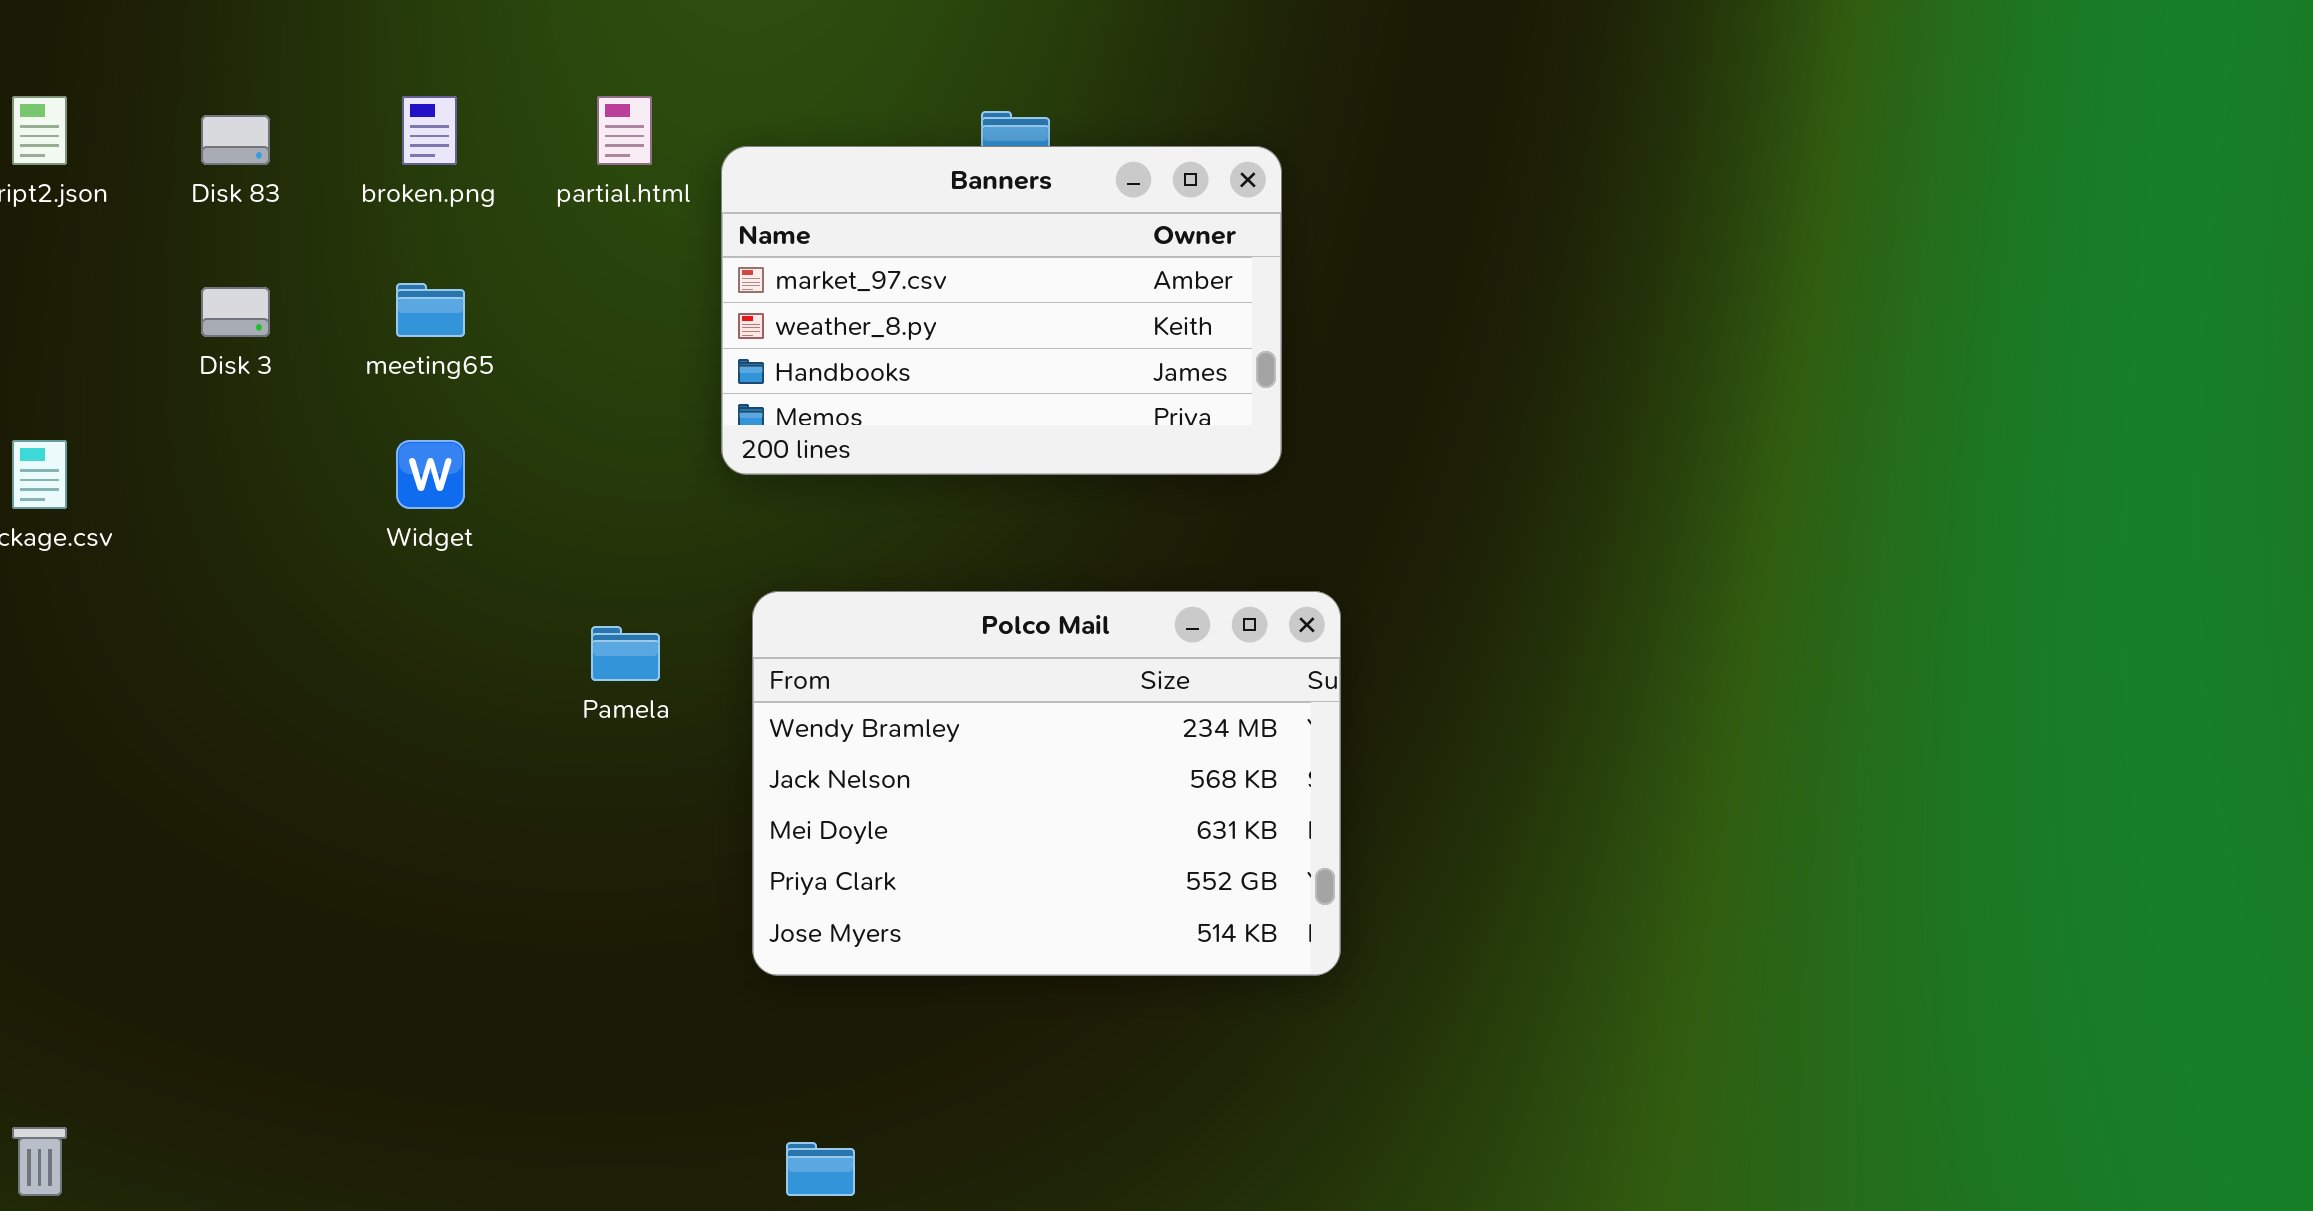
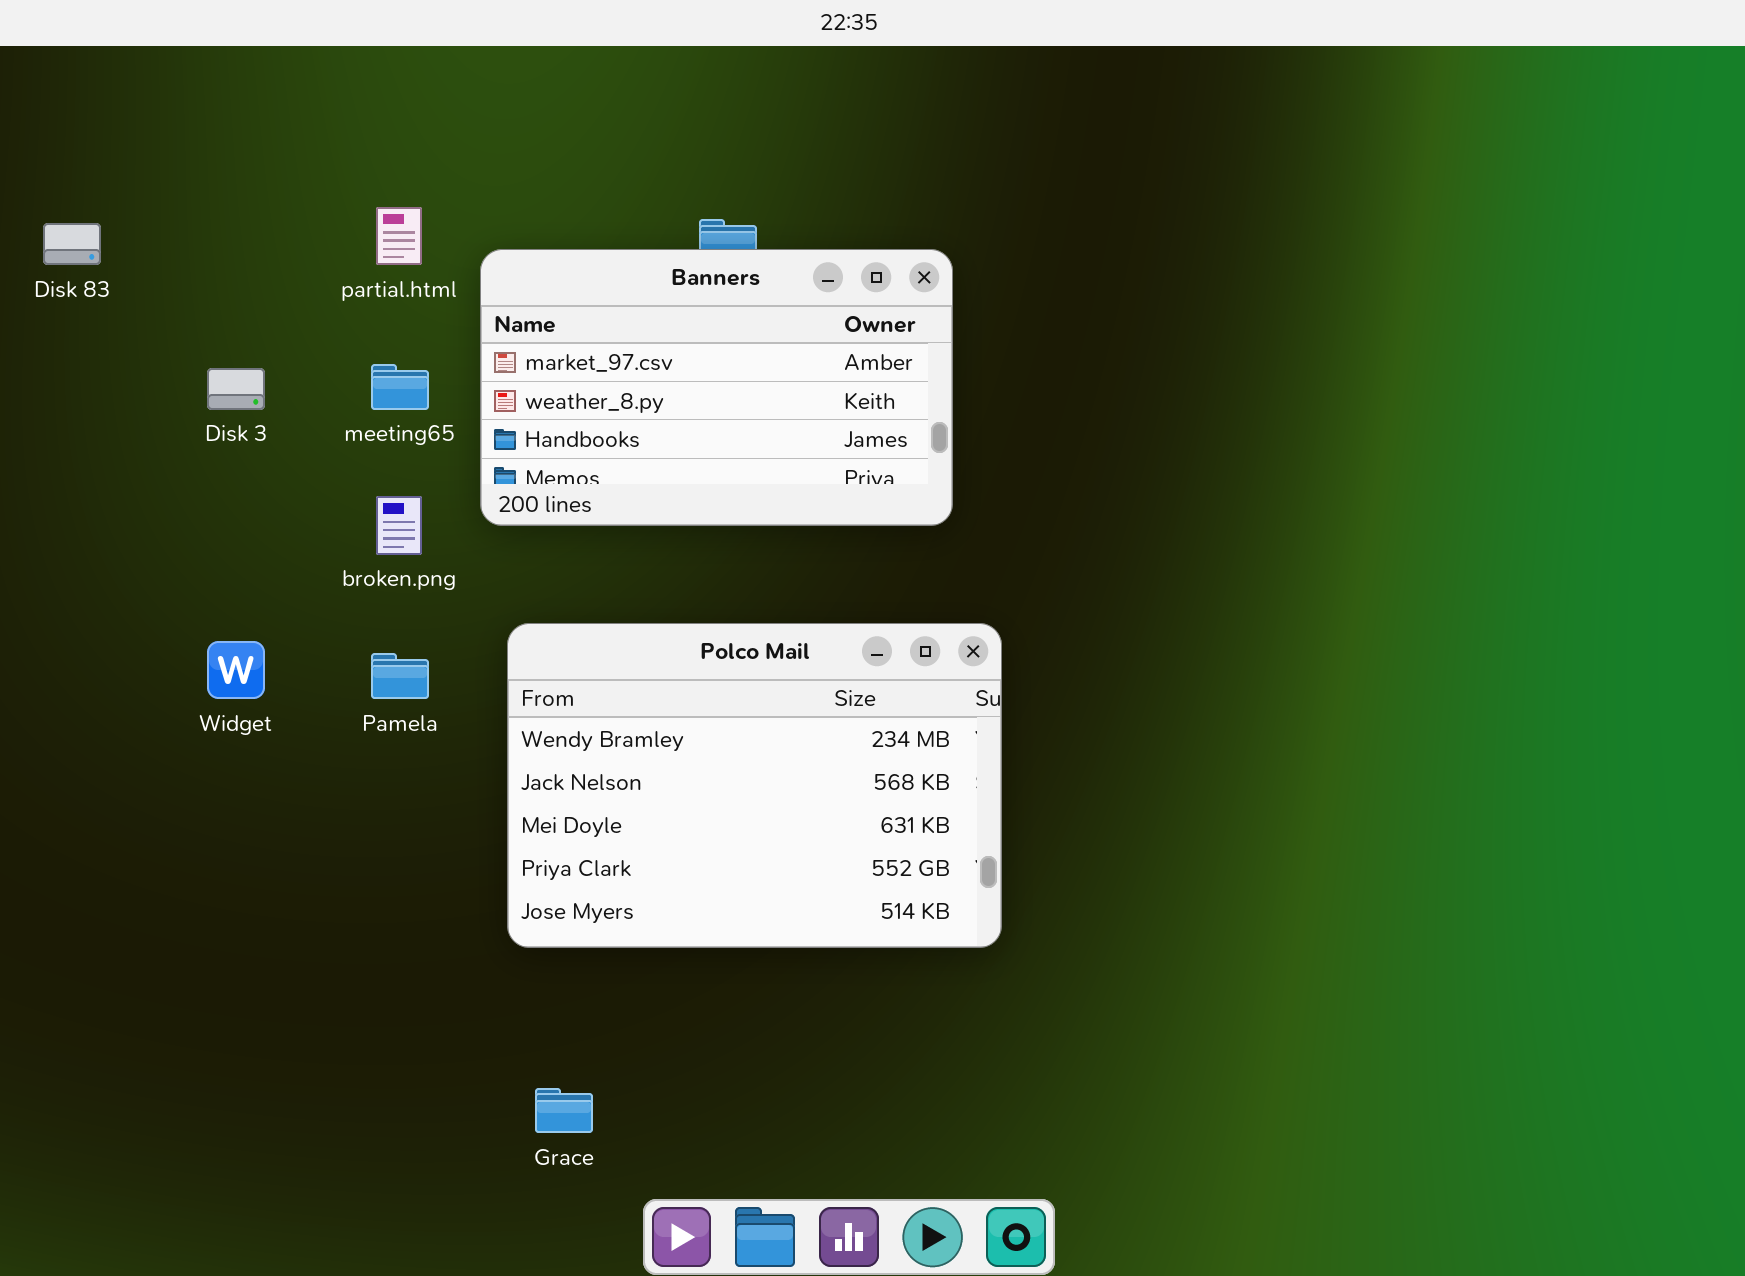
broken.png: [402,96,457,165] -> [376,496,422,555], moved
meeting65: [396,283,465,337] -> [371,364,429,410], moved
Disk 3: [201,287,270,337] -> [207,368,265,410], moved
Widget: [396,440,465,509] -> [207,641,265,699], moved

